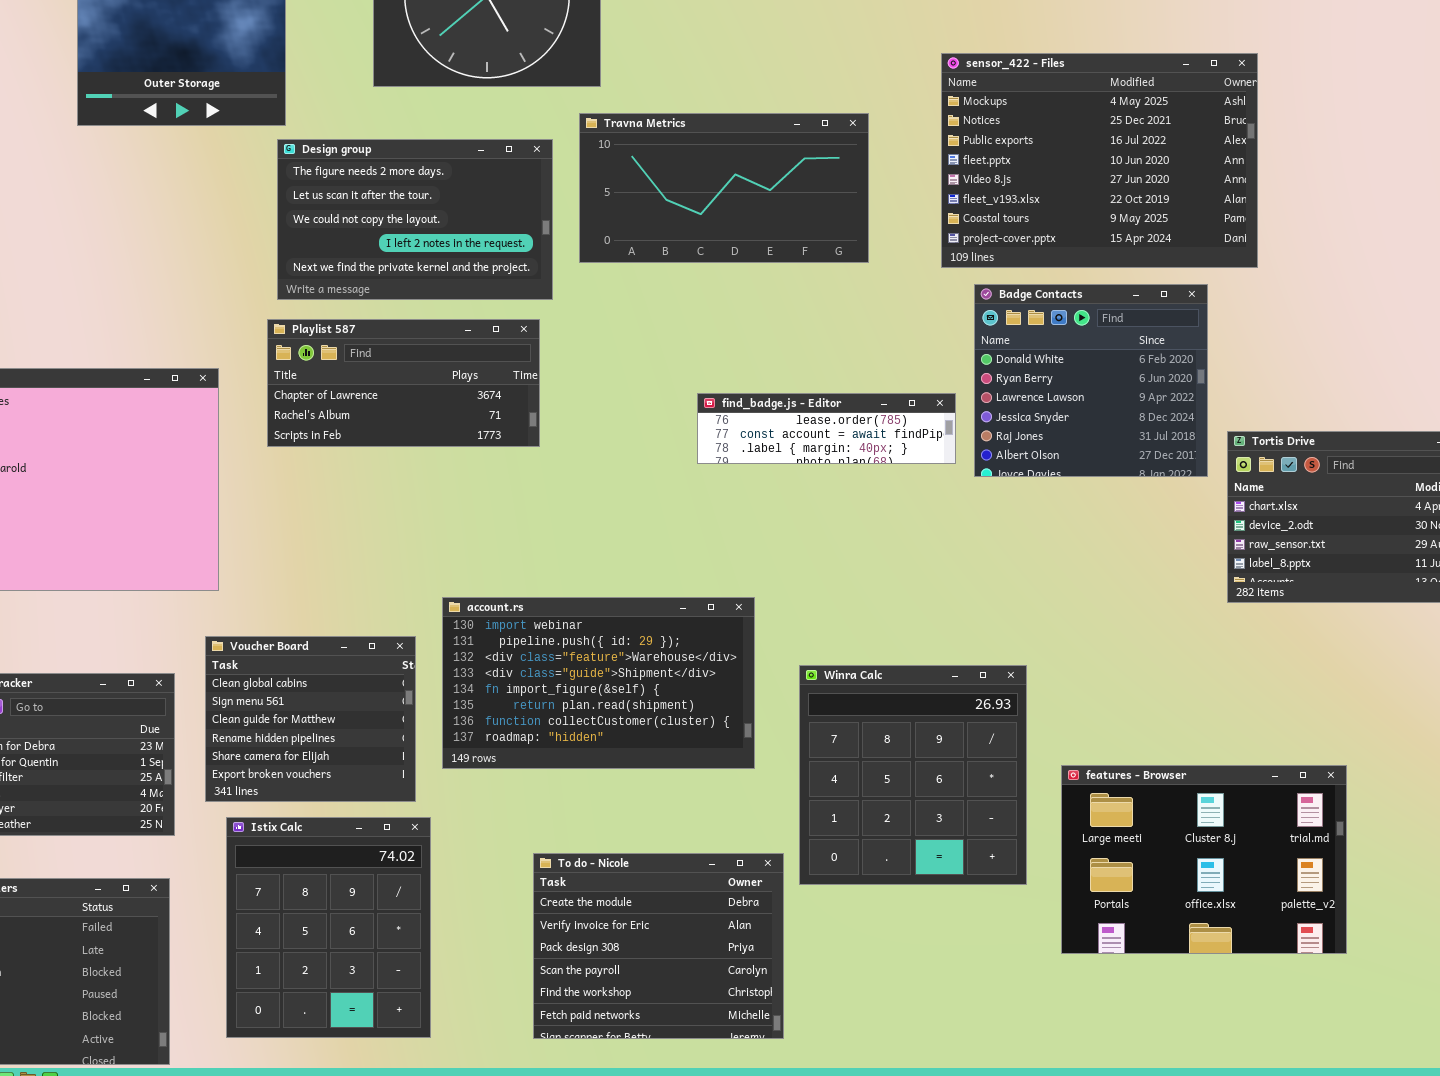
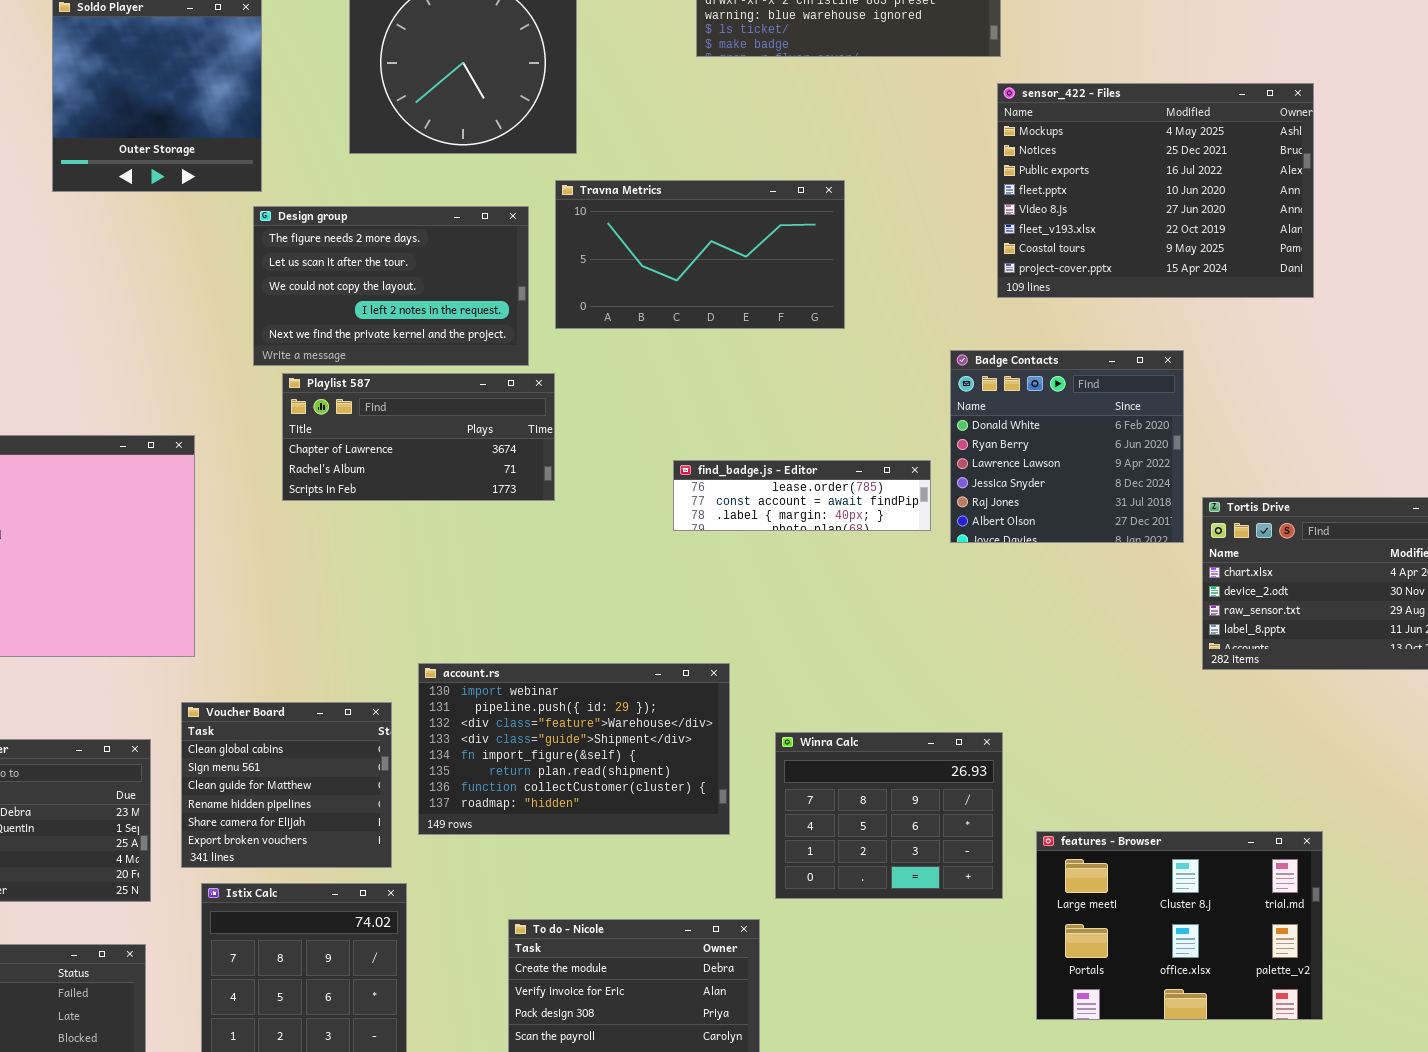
sensor_422 - Files: [941,53,1258,268] -> [997,83,1314,298], moved
Playlist 587: [267,319,540,447] -> [282,373,555,501], moved
Winra Calc: [799,665,1027,885] -> [775,732,1003,899], resized

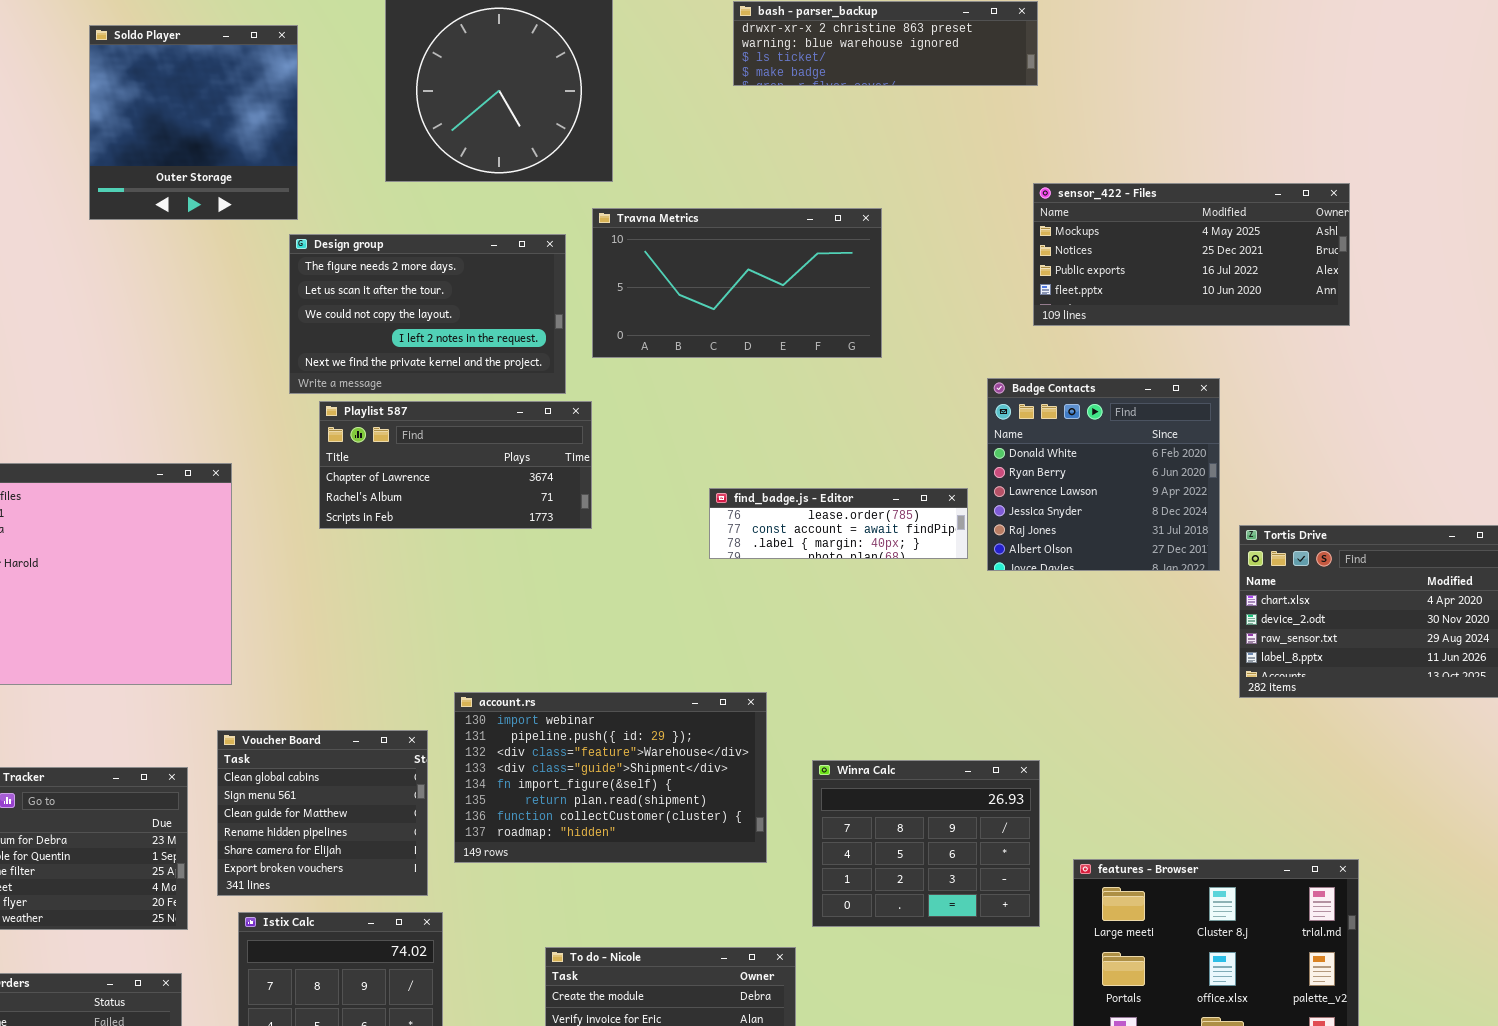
sensor_422 - Files: [997,83,1314,298] -> [1033,183,1350,326], resized

